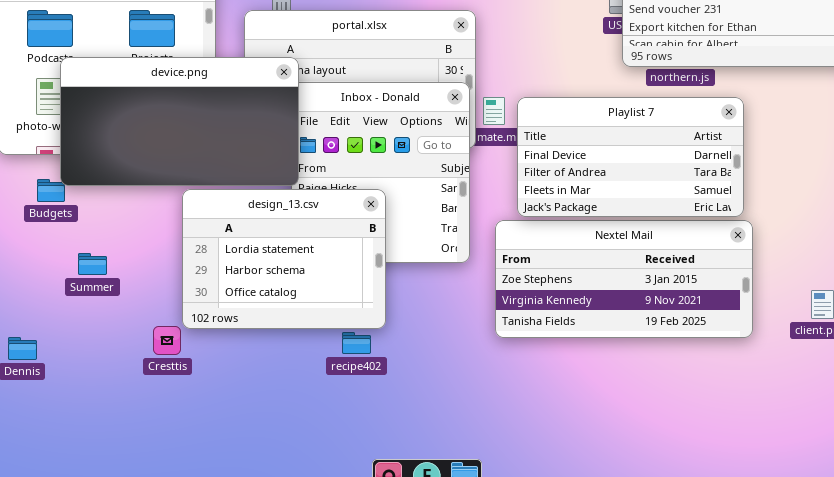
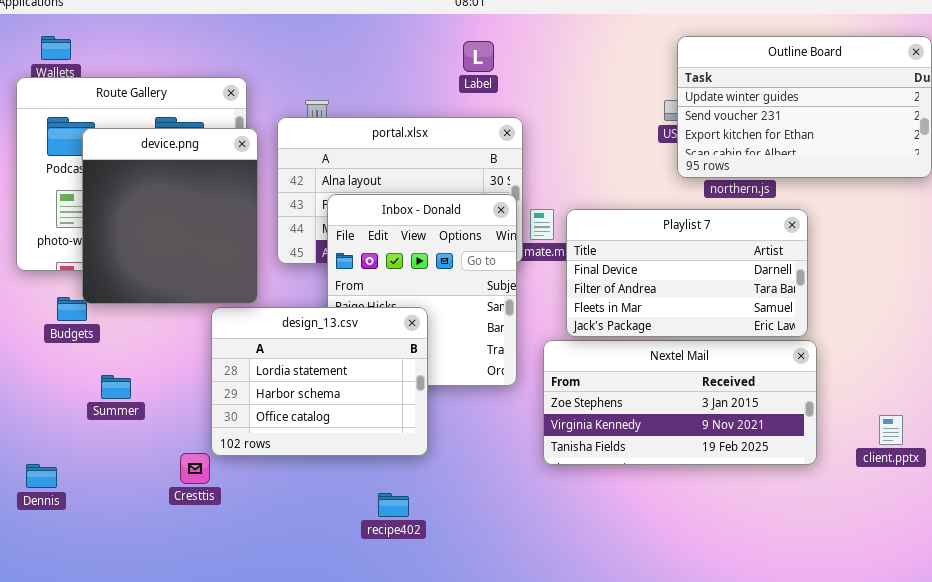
device.png: [60,57,299,186] -> [82,128,258,304], resized
recipe402: [342,332,371,354] -> [378,493,409,517], moved

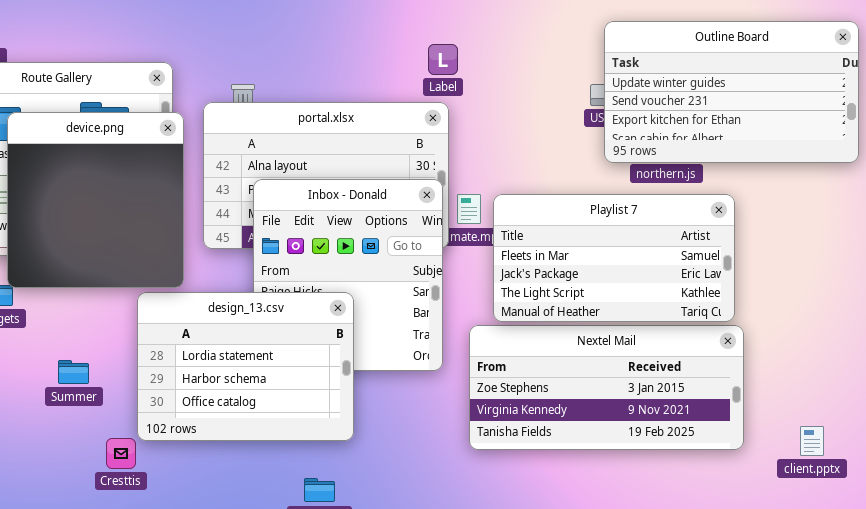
Label: [463,41,494,72] -> [428,44,458,75], moved
Playlist 7: [566,209,808,337] -> [493,194,735,322], scrolled down 2 rows
Summer: [101,375,131,399] -> [58,360,89,384], moved
client.pptx: [879,415,903,445] -> [800,426,824,456], moved

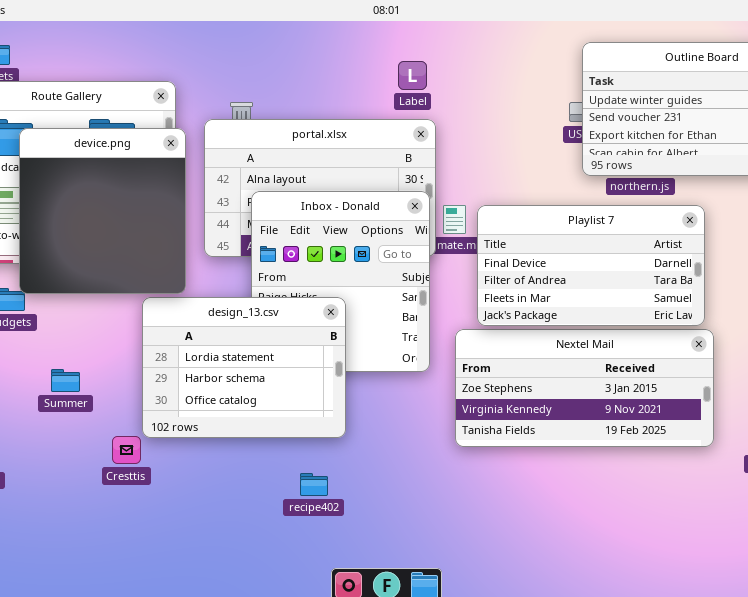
Label: [428,44,458,75] -> [398,61,427,90], moved
Playlist 7: [493,194,735,322] -> [477,205,705,326], scrolled up 2 rows
Summer: [58,360,89,384] -> [51,369,80,392], moved

